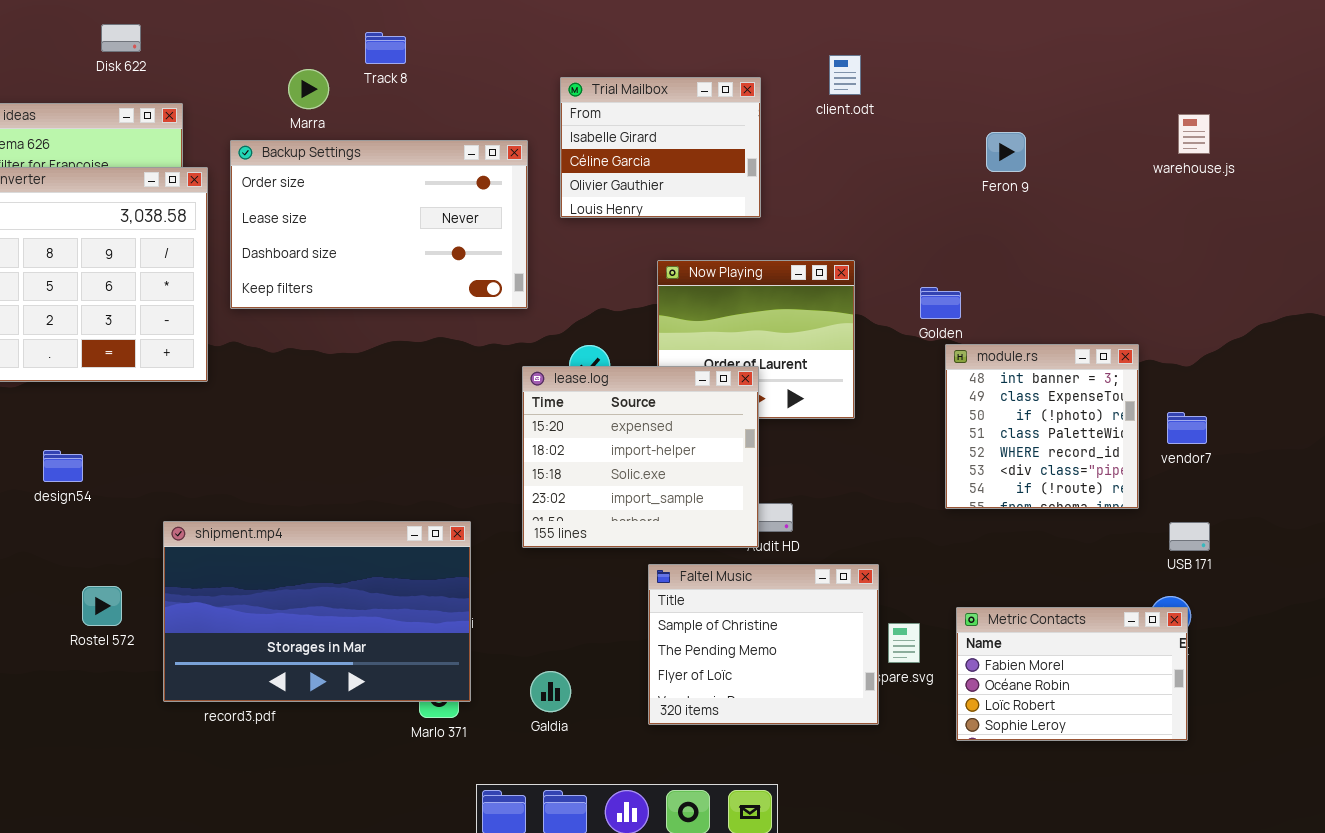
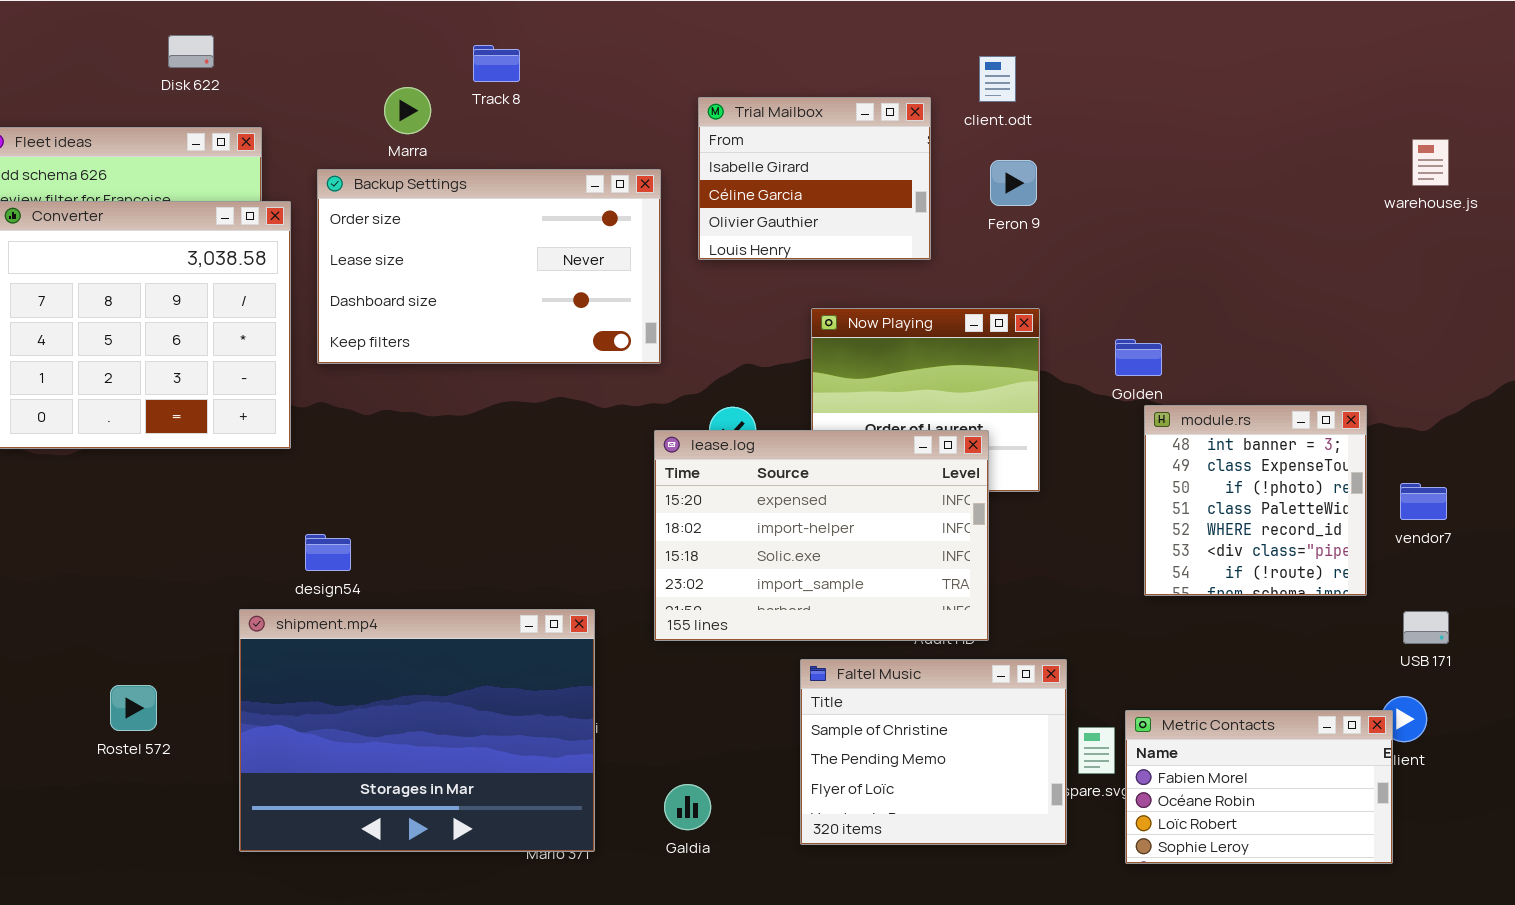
client.odt: [829,55,861,95] -> [979,56,1016,102], moved
Feron 9: [986,132,1026,172] -> [990,160,1037,206], moved
lease.log: [522,366,759,548] -> [654,430,989,641], resized
design54: [43,450,83,482] -> [305,534,351,571], moved
shipment.mp4: [163,521,471,702] -> [239,609,595,852], resized
Rostel 572: [82,586,122,626] -> [110,685,157,731], moved
Metric Contacts: [956,607,1188,741] -> [1125,710,1393,864], moved

